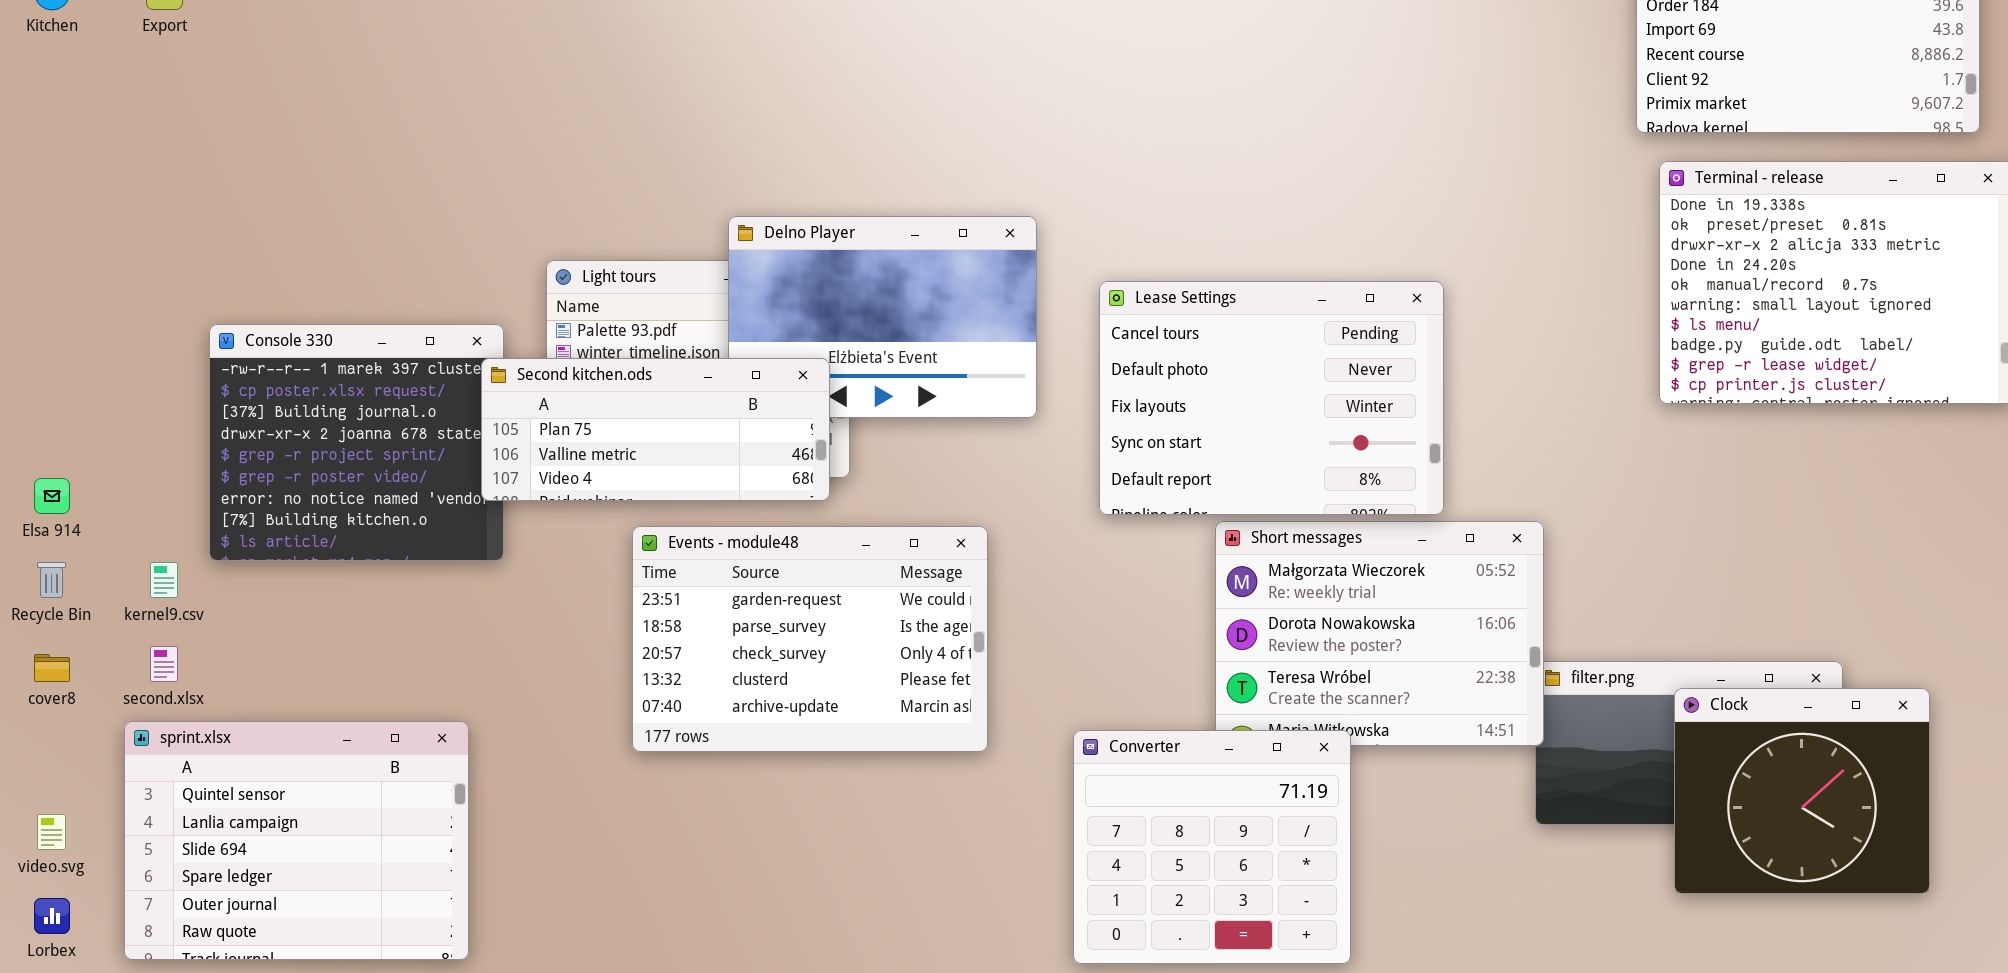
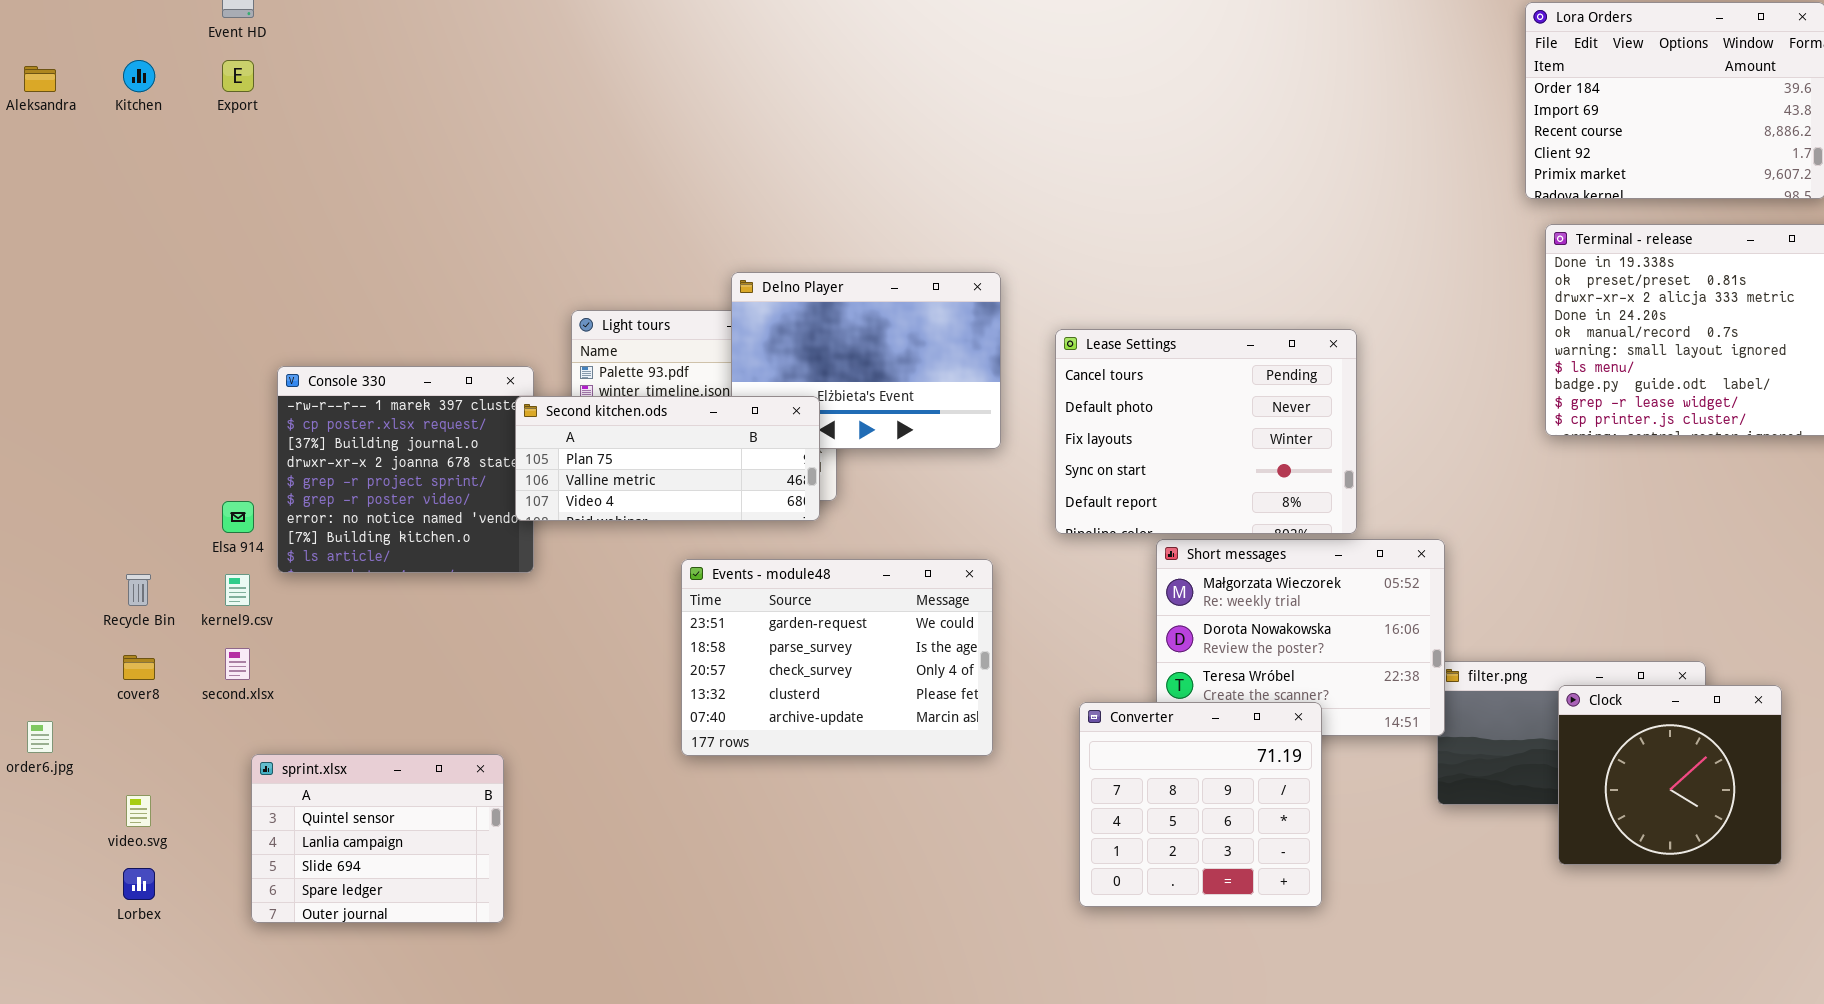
Elsa 914: [34,478,70,514] -> [222,501,254,533], moved
Events - module48: [632,526,988,752] -> [681,559,993,756], moved
sprint.xlsx: [124,721,469,960] -> [251,754,504,923], resized
Converter: [1073,730,1351,964] -> [1079,702,1322,907], moved

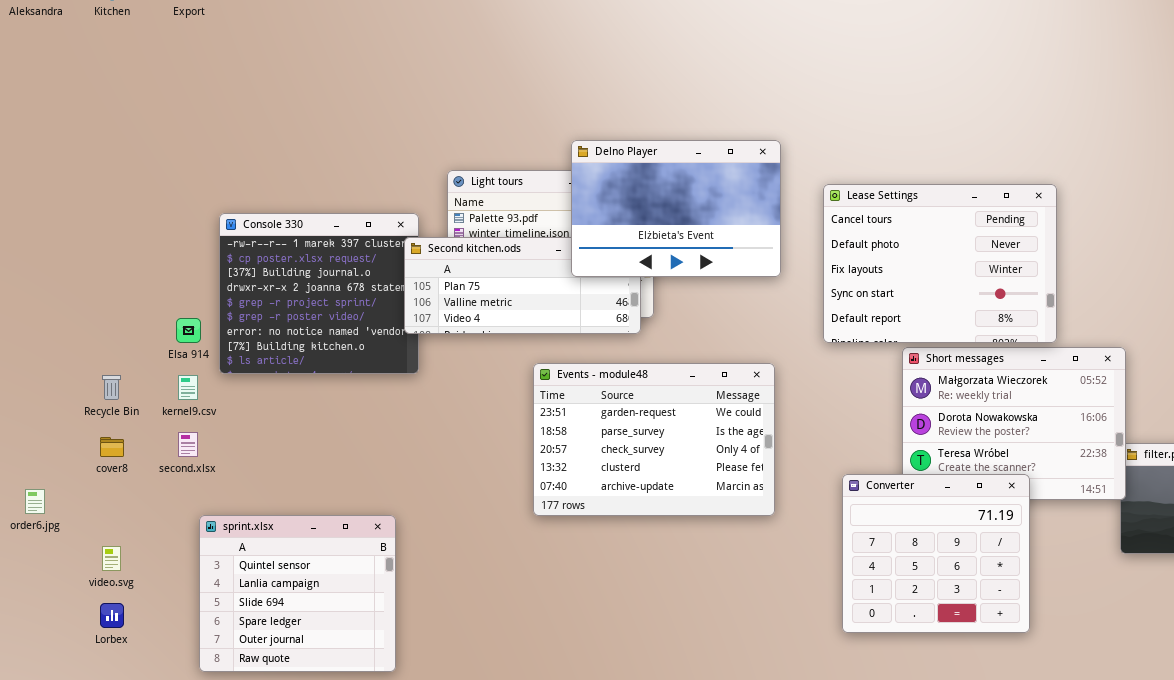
Delno Player: [731,272,1001,449] -> [571,140,781,277], raised
sprint.xlsx: [251,754,504,923] -> [199,515,396,672], resized

